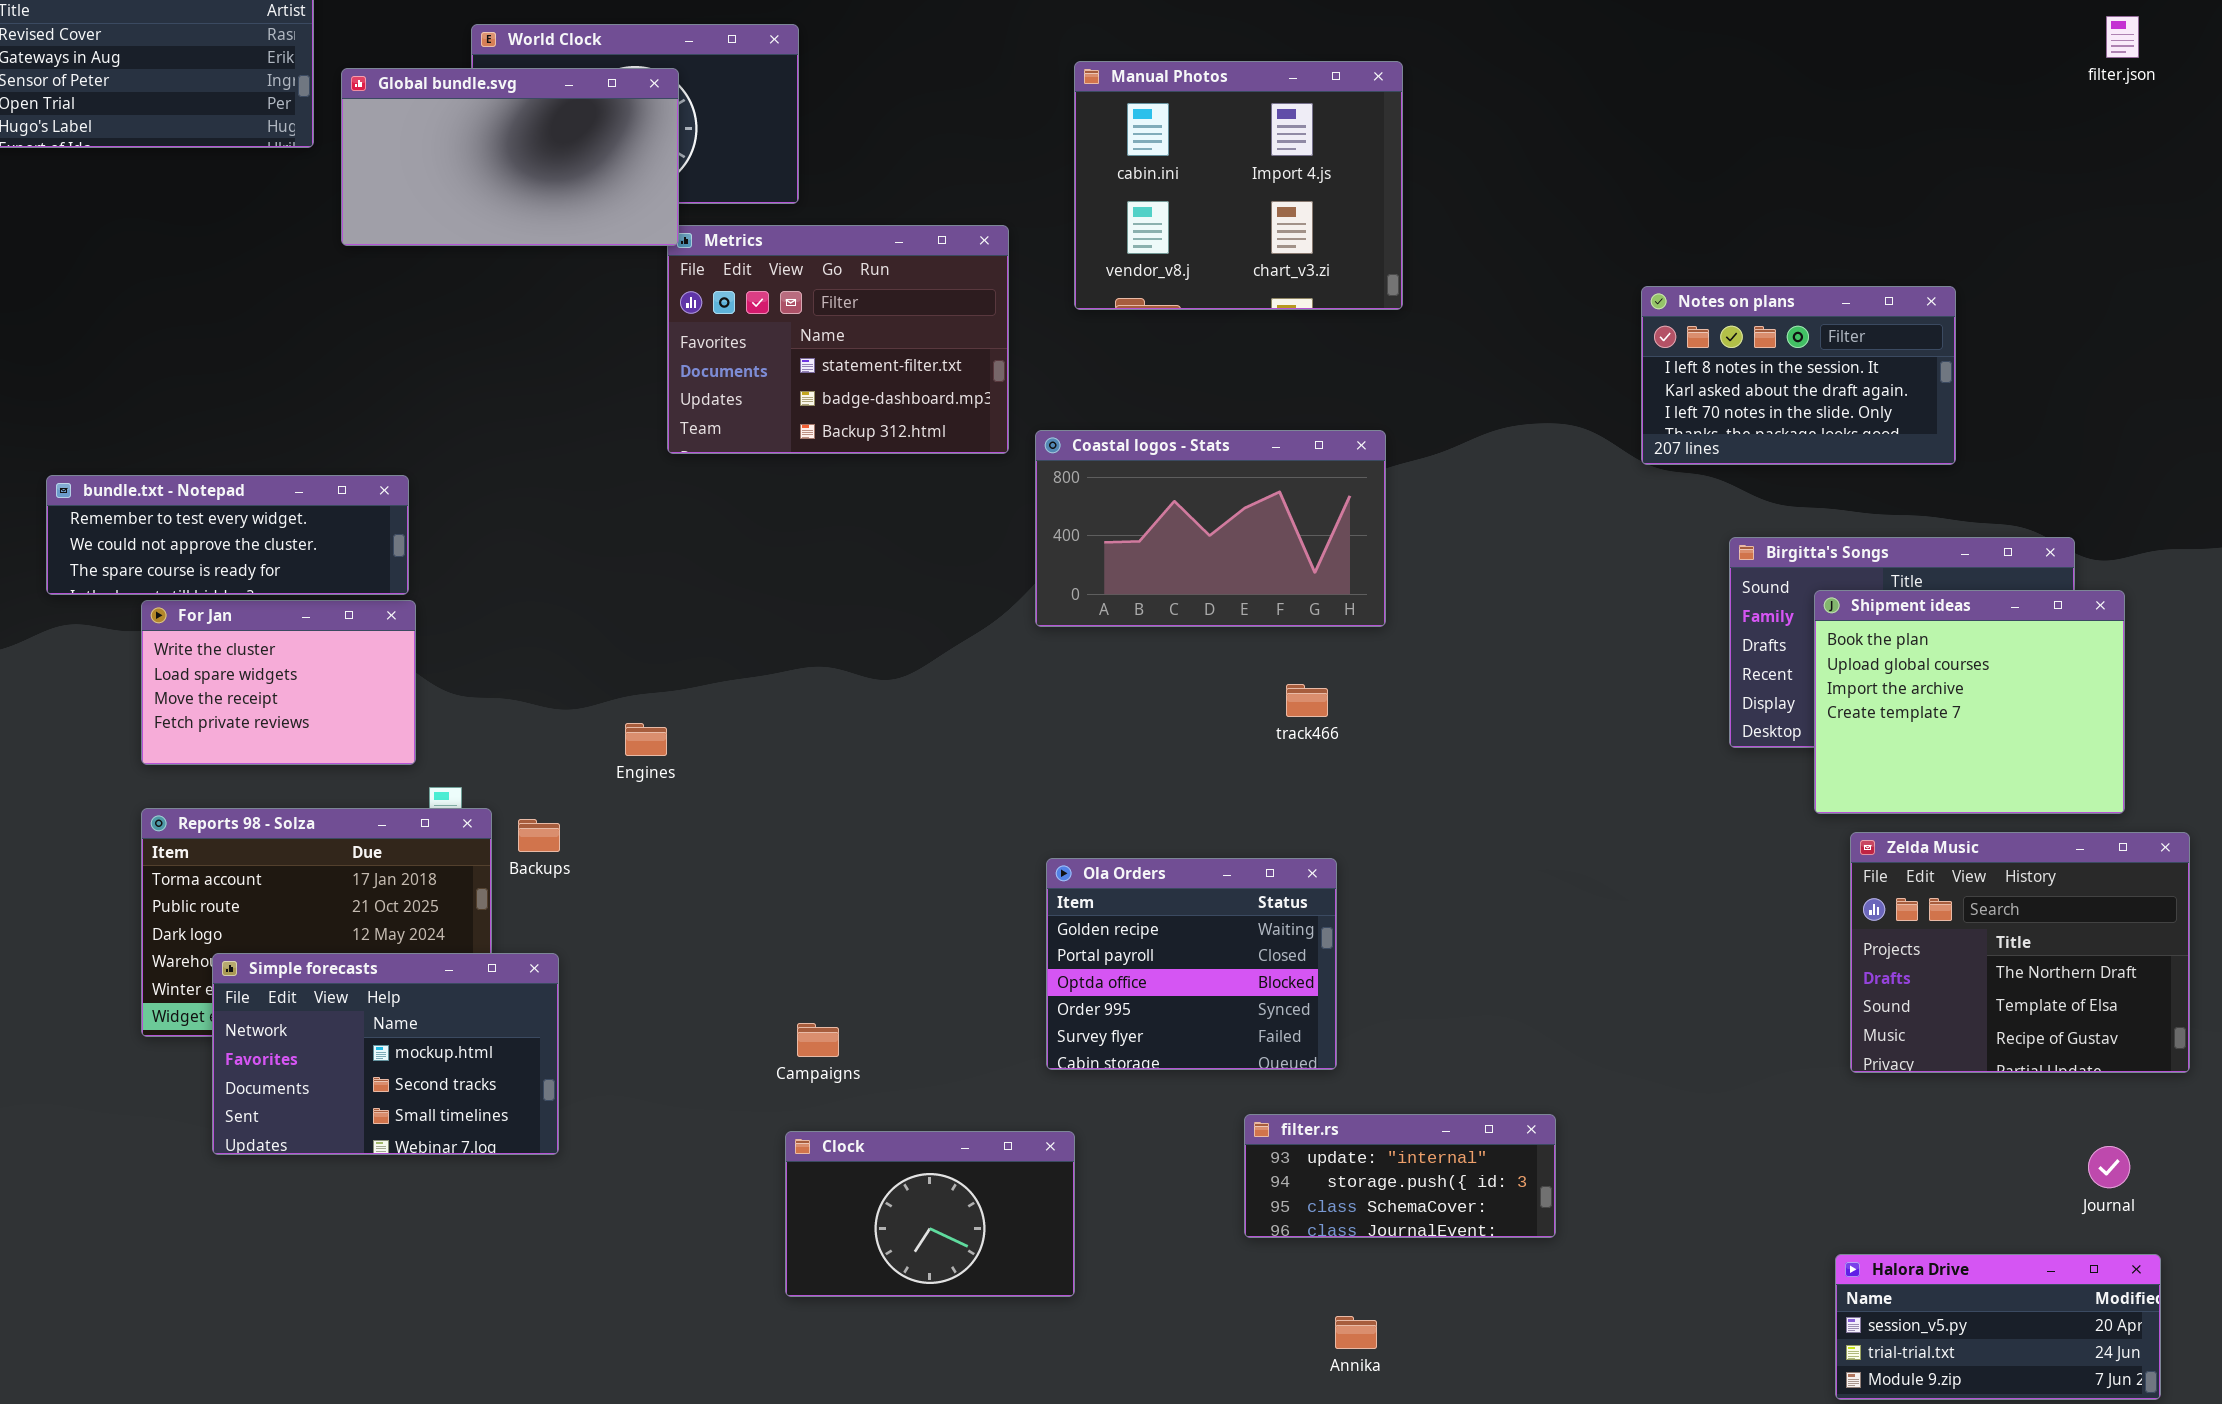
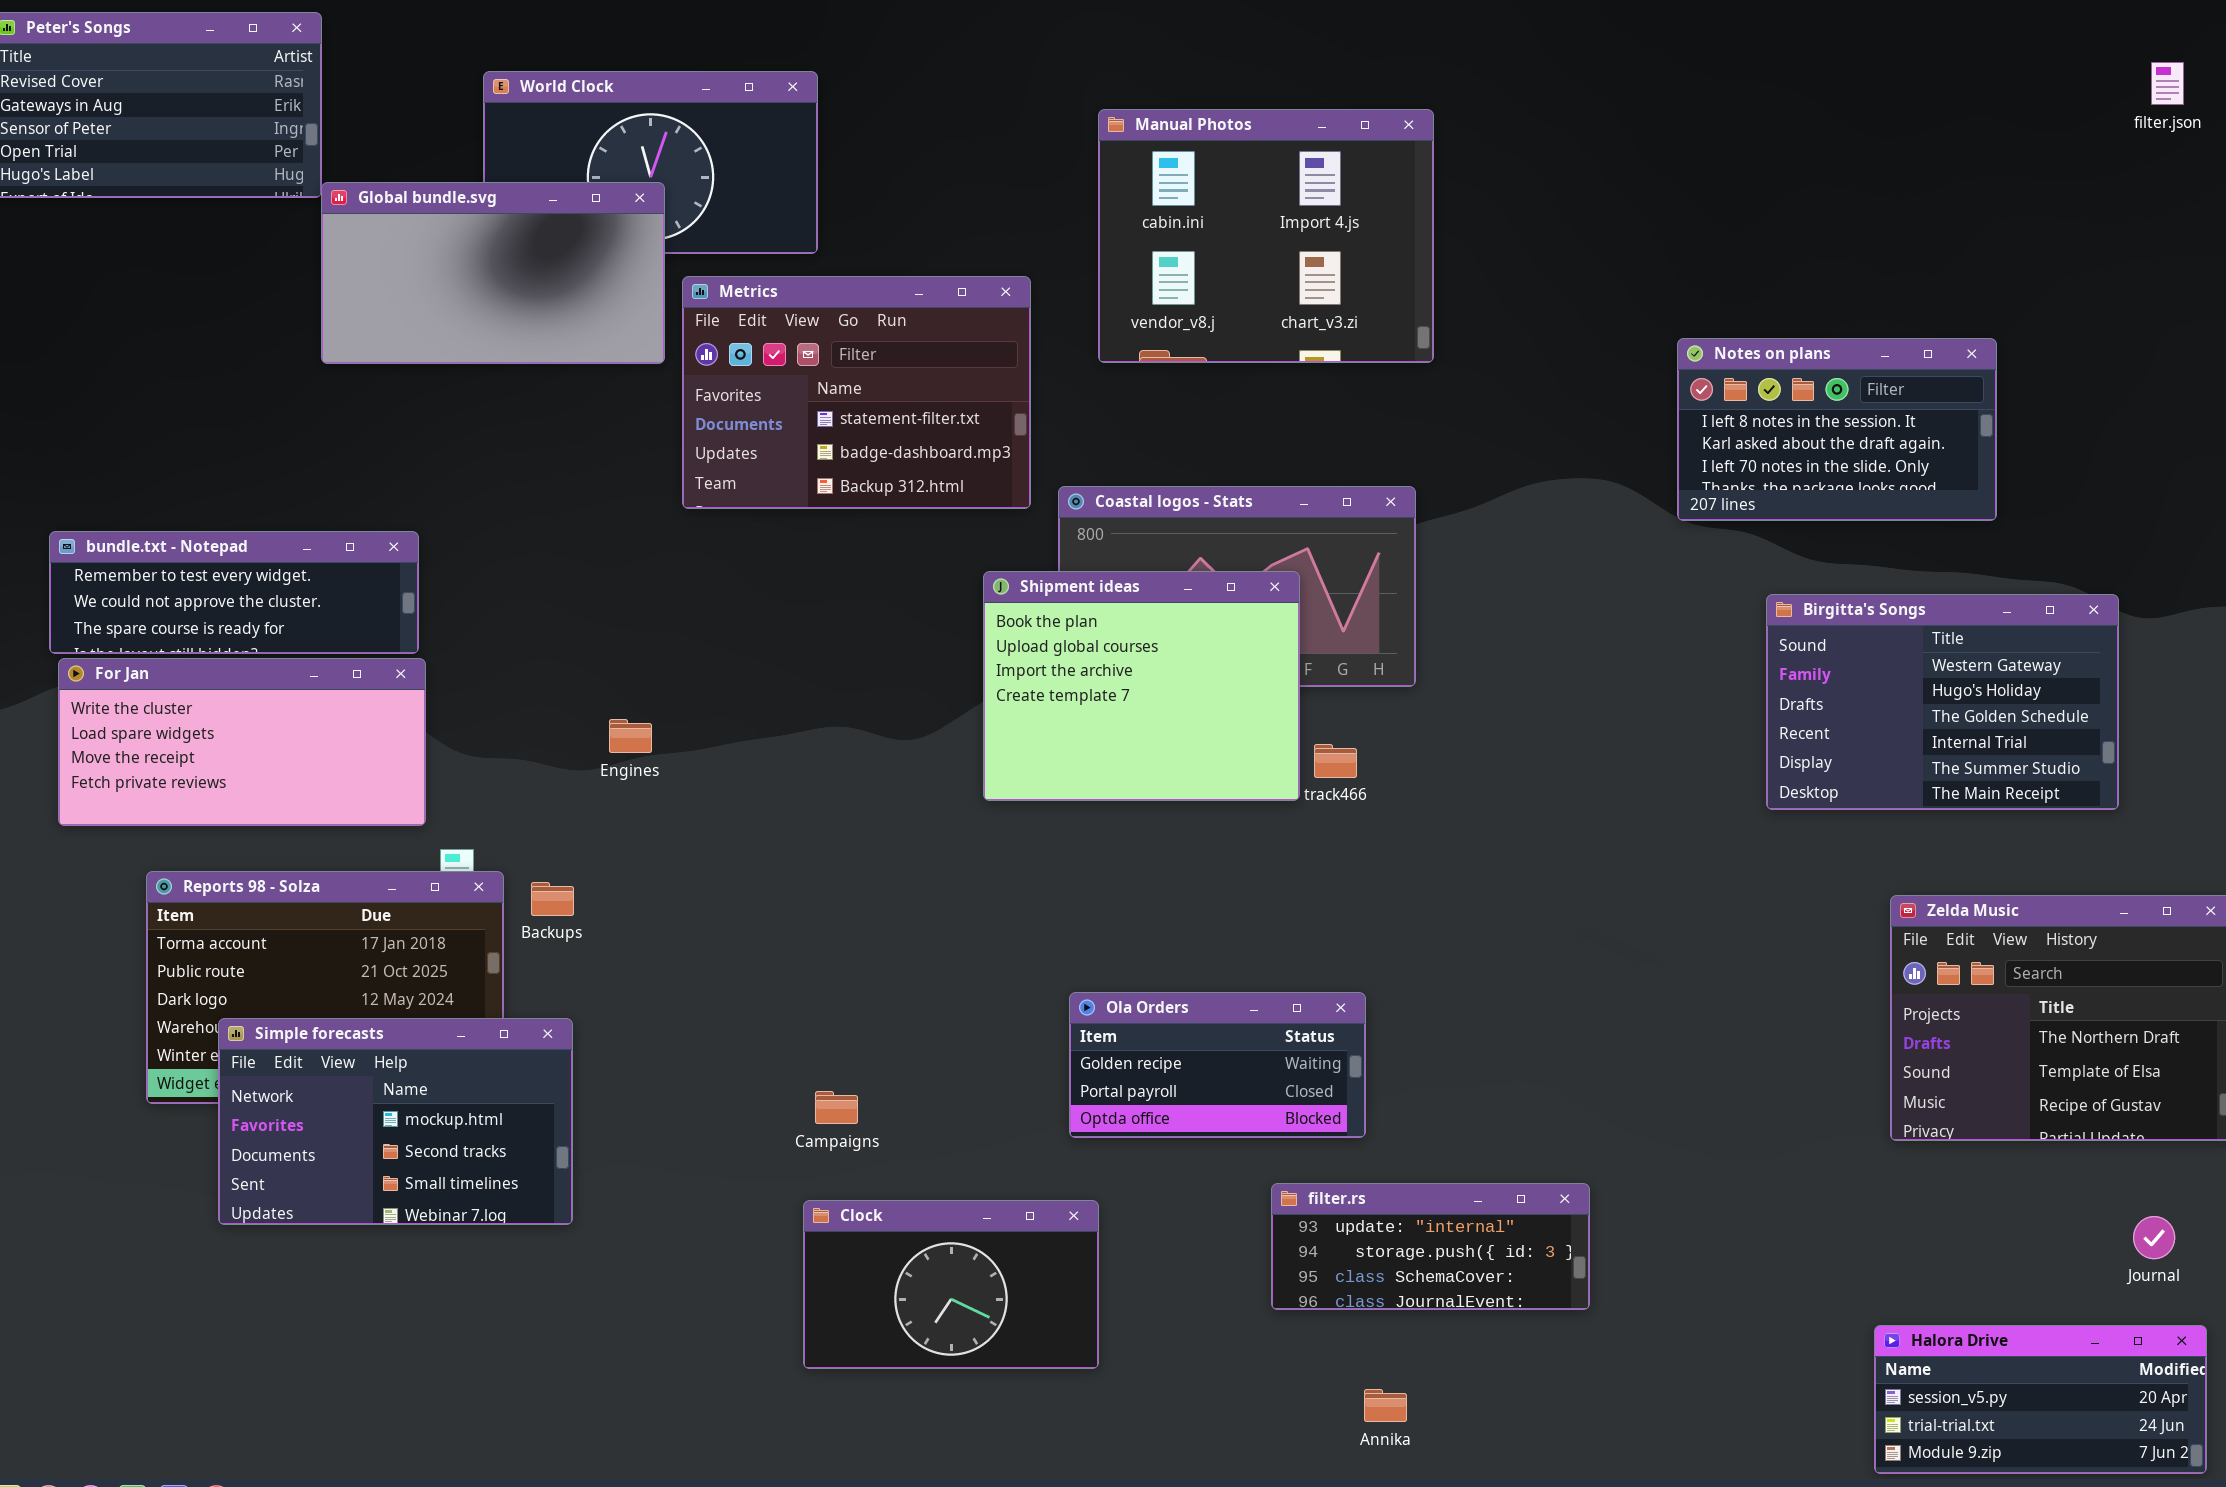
Global bundle.svg: [341,68,679,246] -> [321,182,665,364], moved
Shipment ideas: [1814,590,2125,814] -> [983,571,1300,801], moved
For Jan: [141,600,416,765] -> [58,658,426,826], resized
Engines: [625,723,667,756] -> [609,719,652,753], moved
Ola Orders: [1046,858,1337,1070] -> [1069,992,1366,1138], resized

